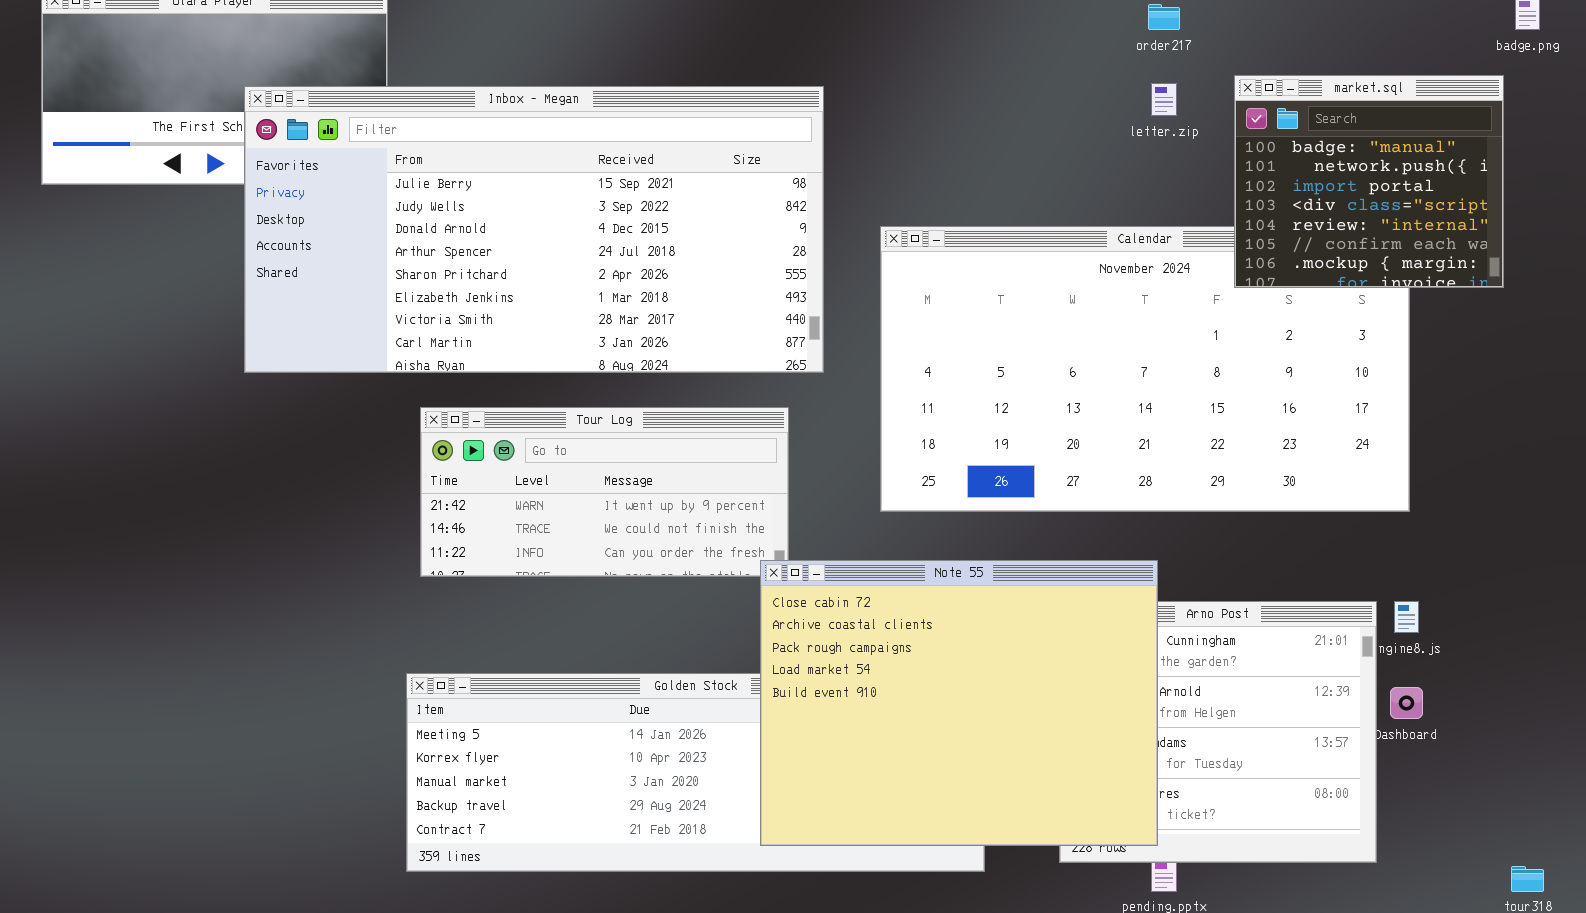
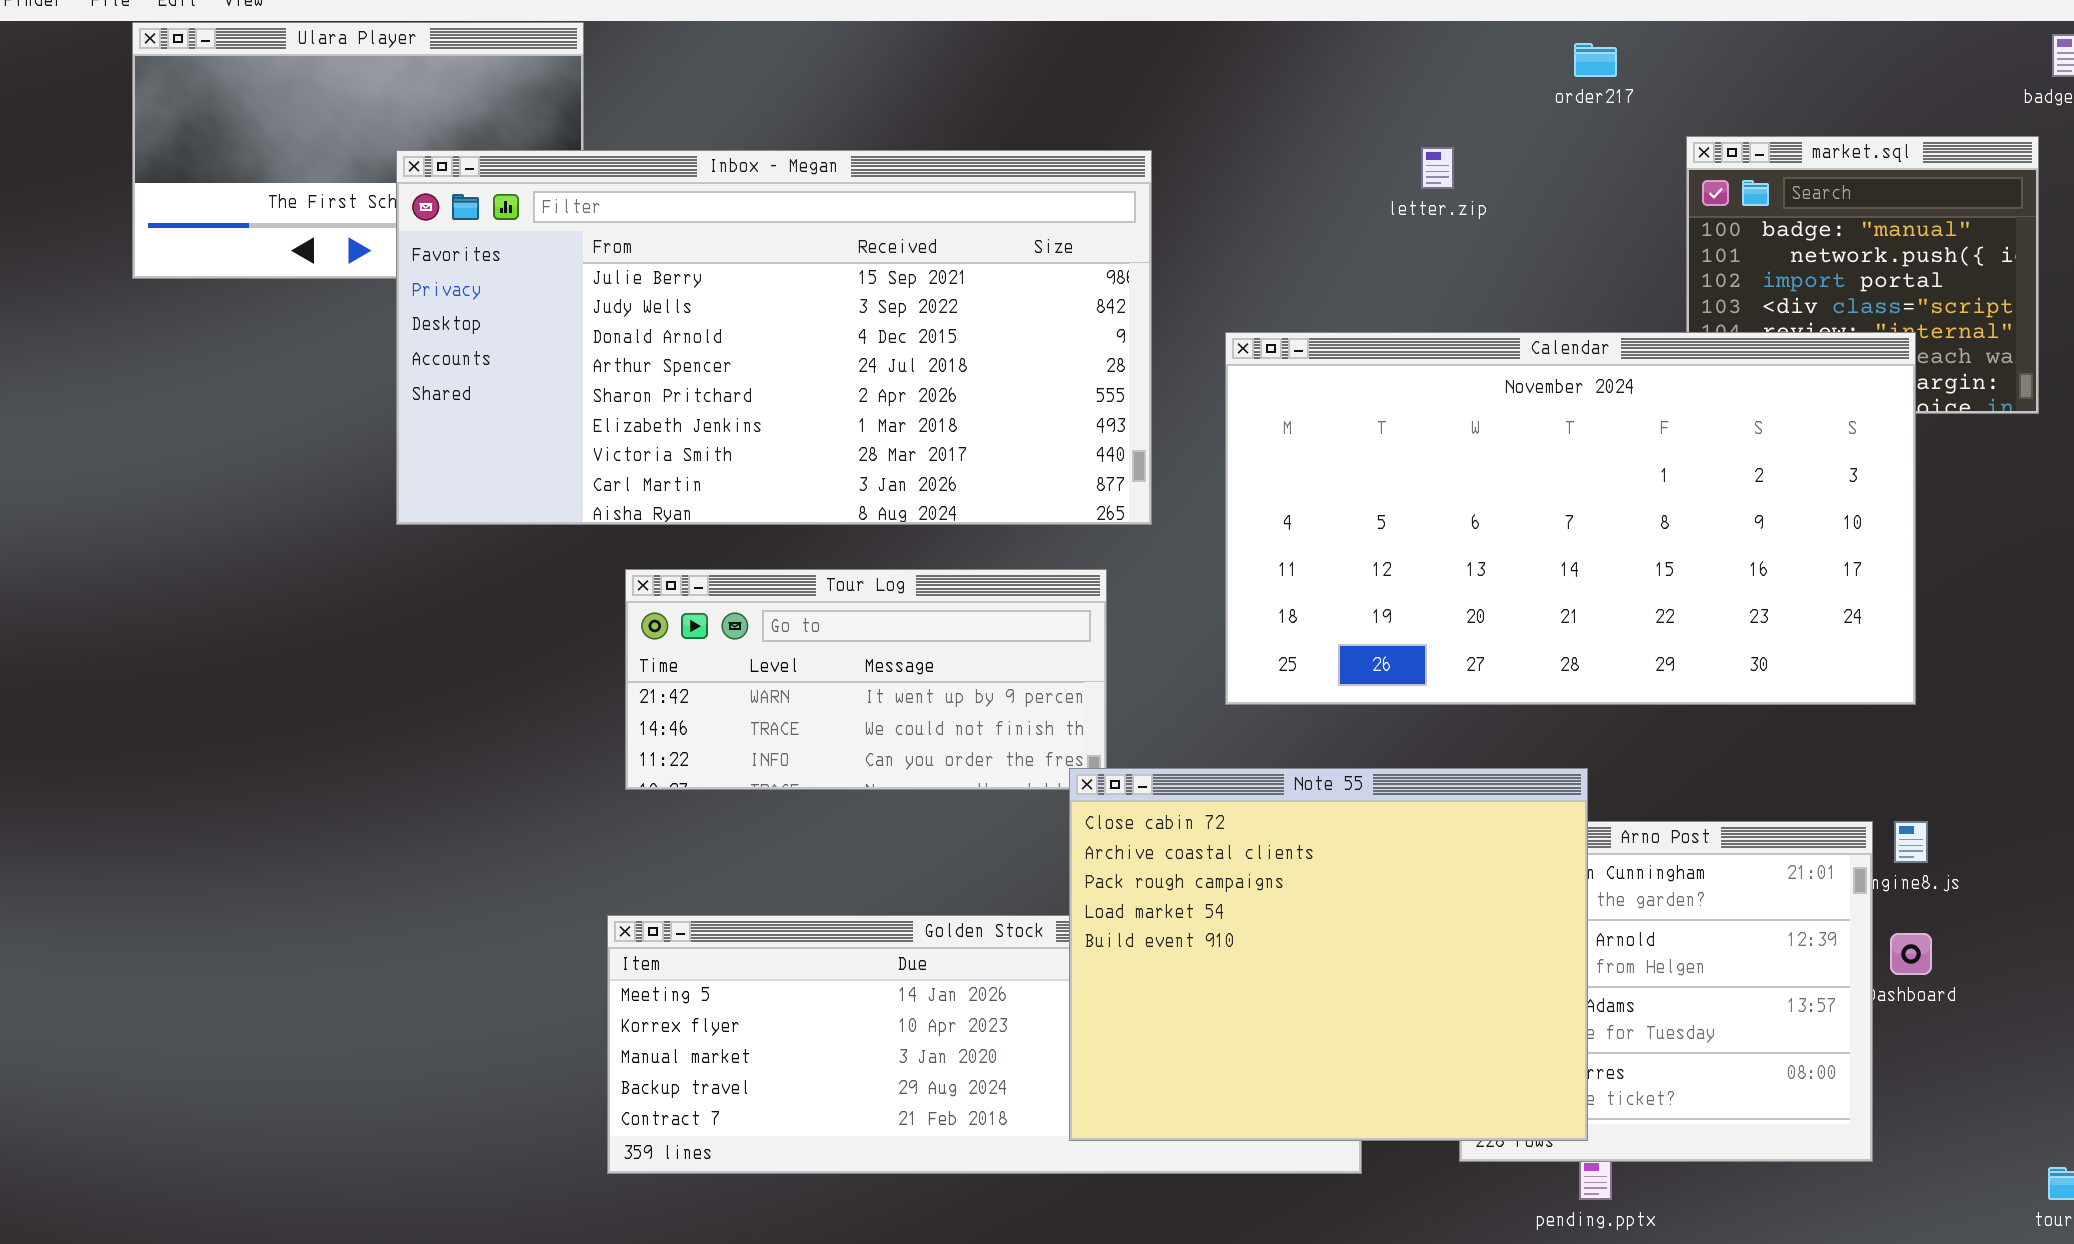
letter.zip: [1151,83,1177,116] -> [1421,147,1454,189], moved
Calendar: [880,226,1410,512] -> [1225,332,1916,705], raised

